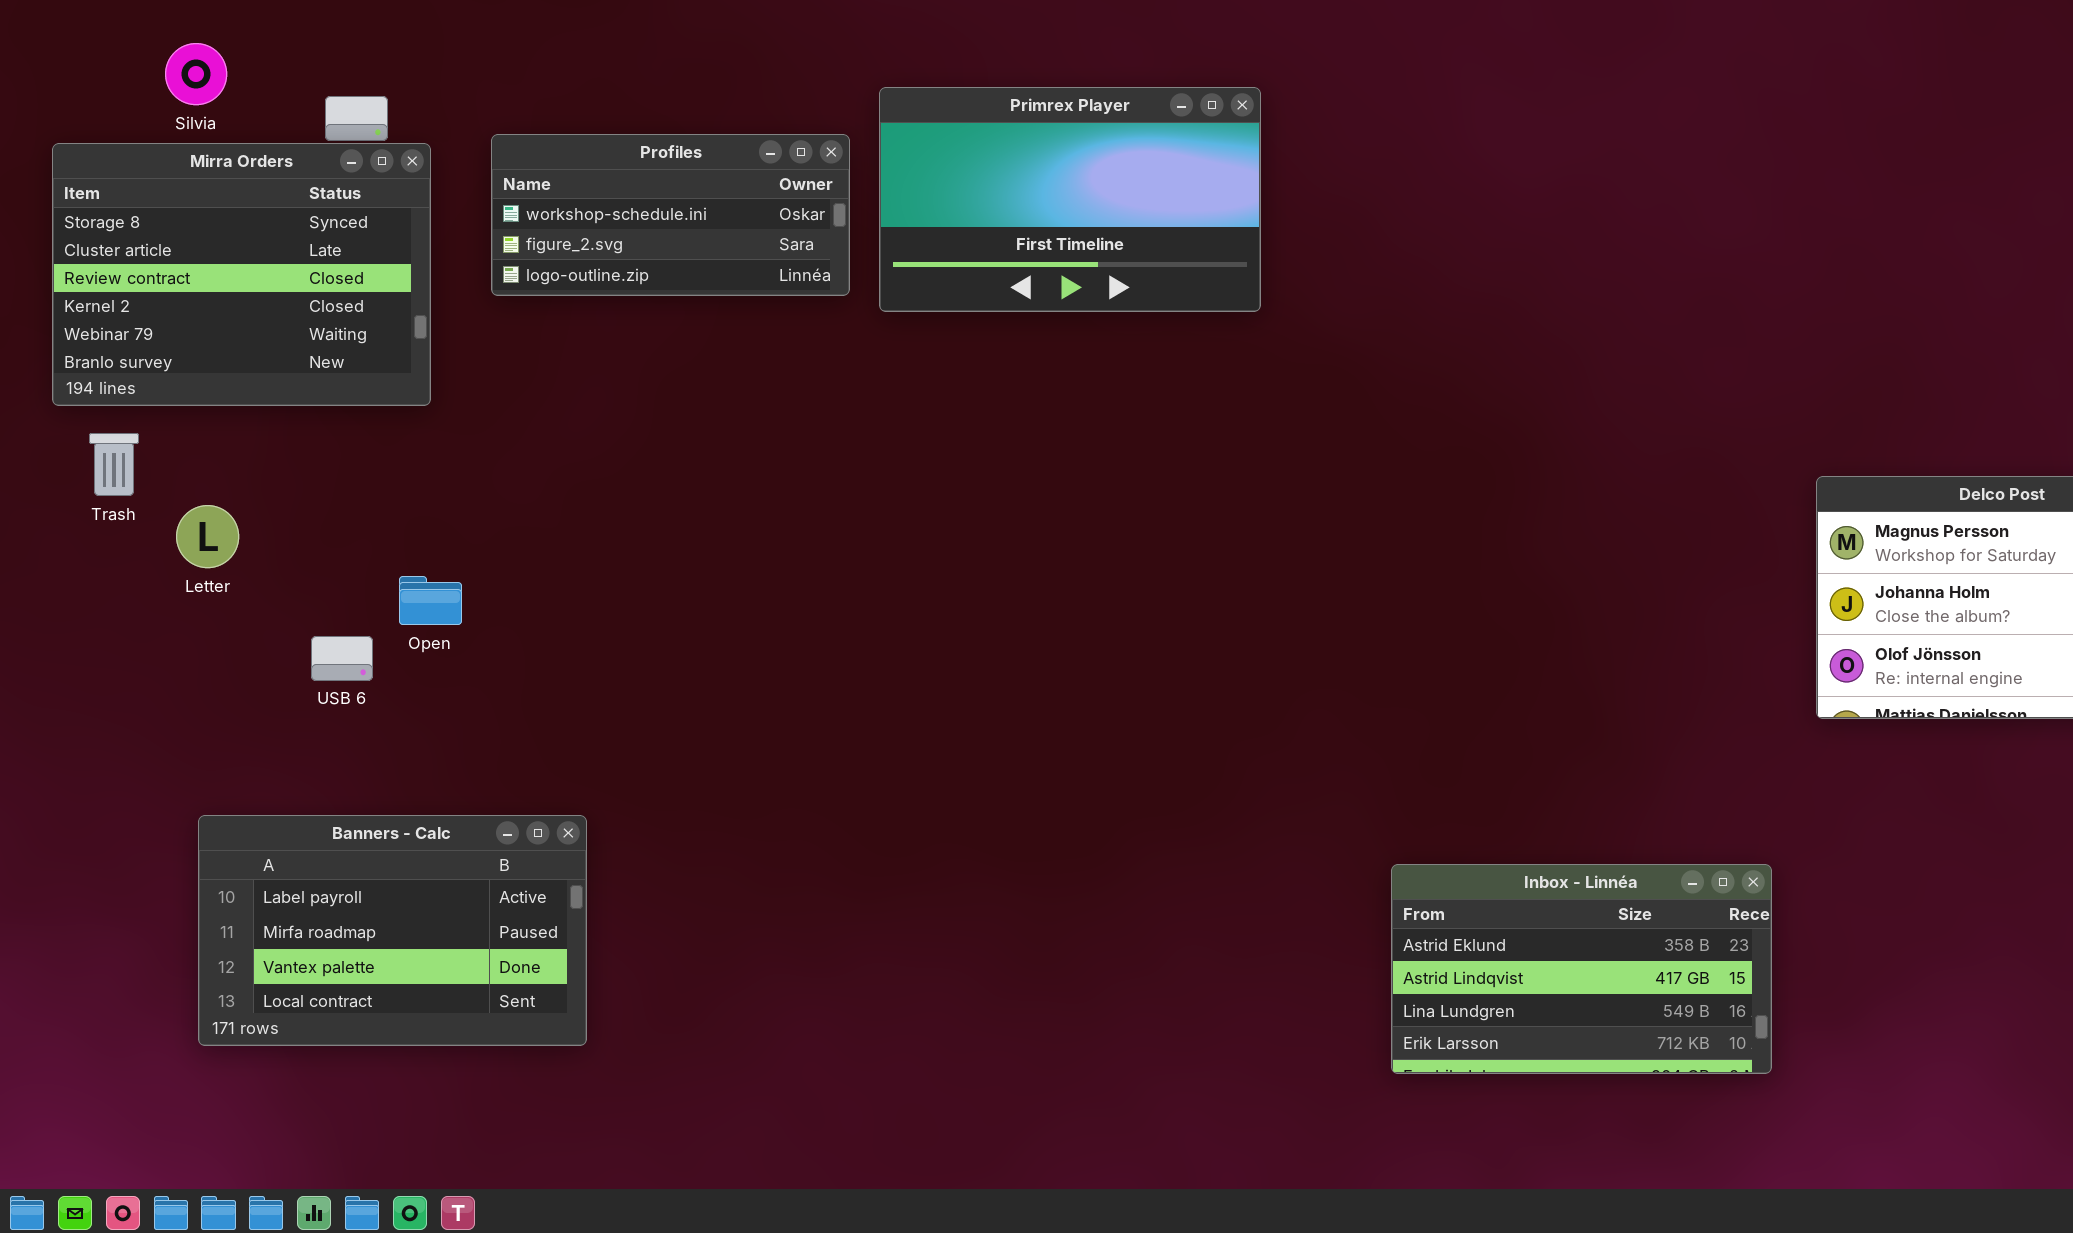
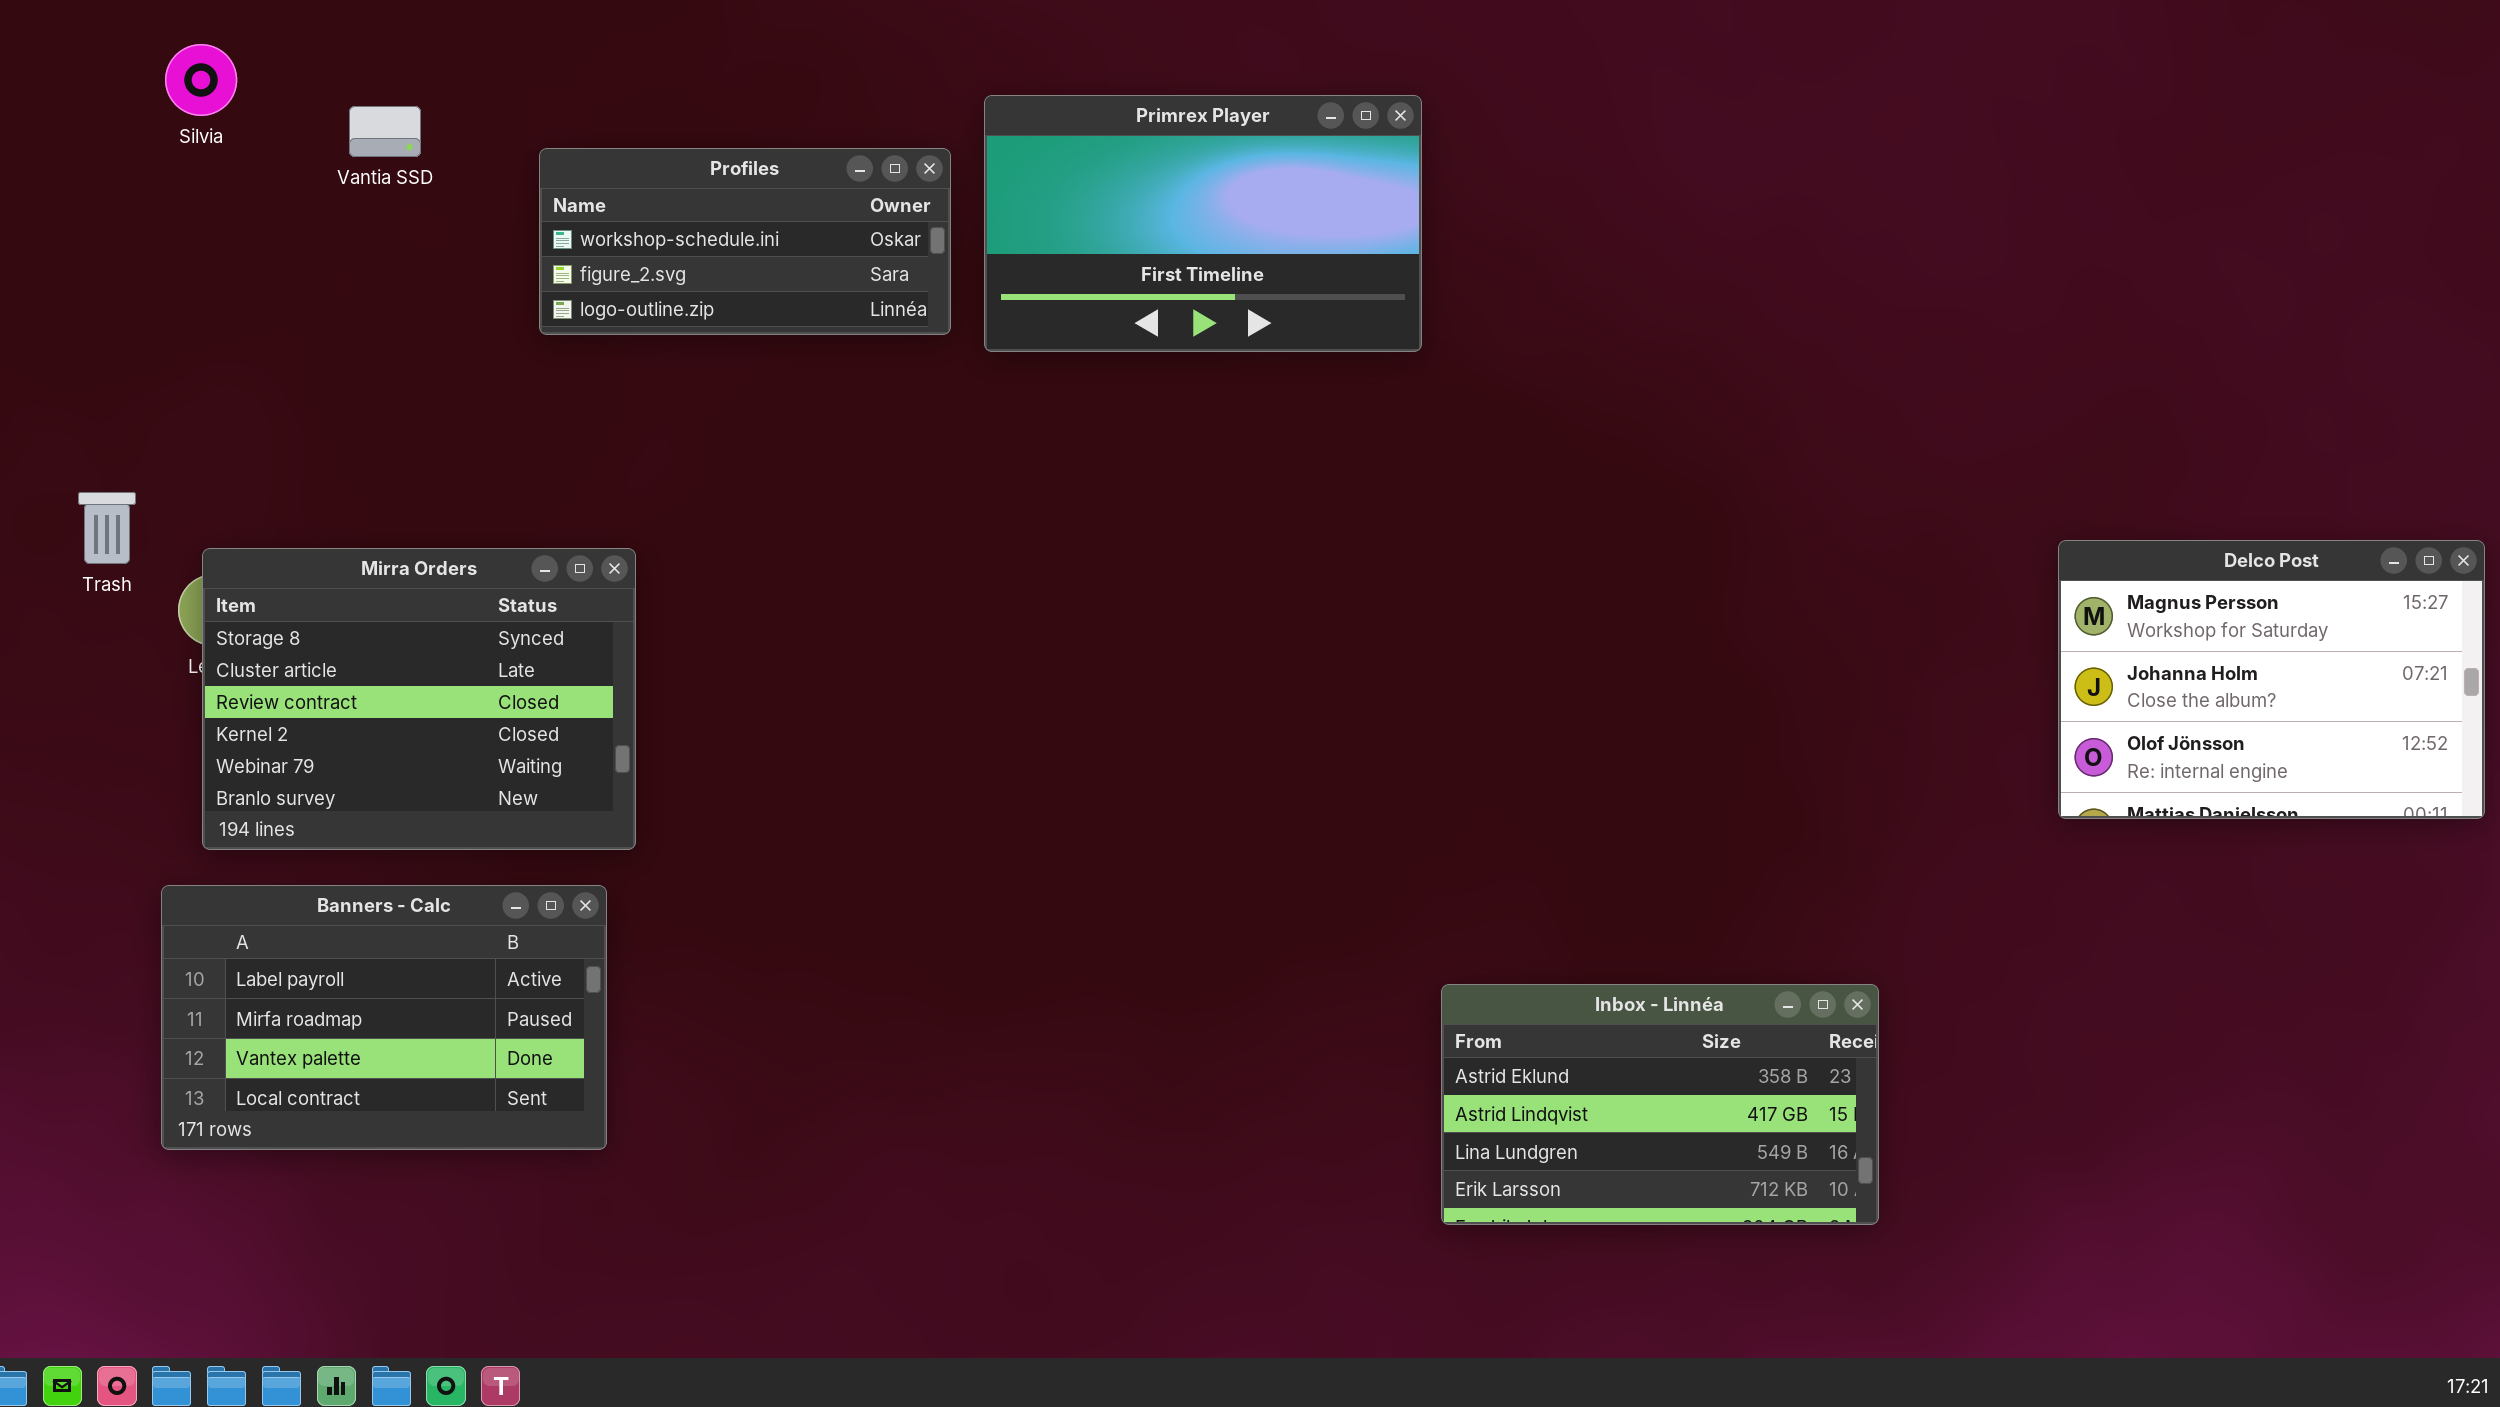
Mirra Orders: [52,143,431,406] -> [202,548,636,850], moved
Banners - Calc: [198,815,587,1046] -> [161,885,607,1150], moved
Inbox - Linnéa: [1391,864,1772,1074] -> [1441,984,1879,1225], moved

